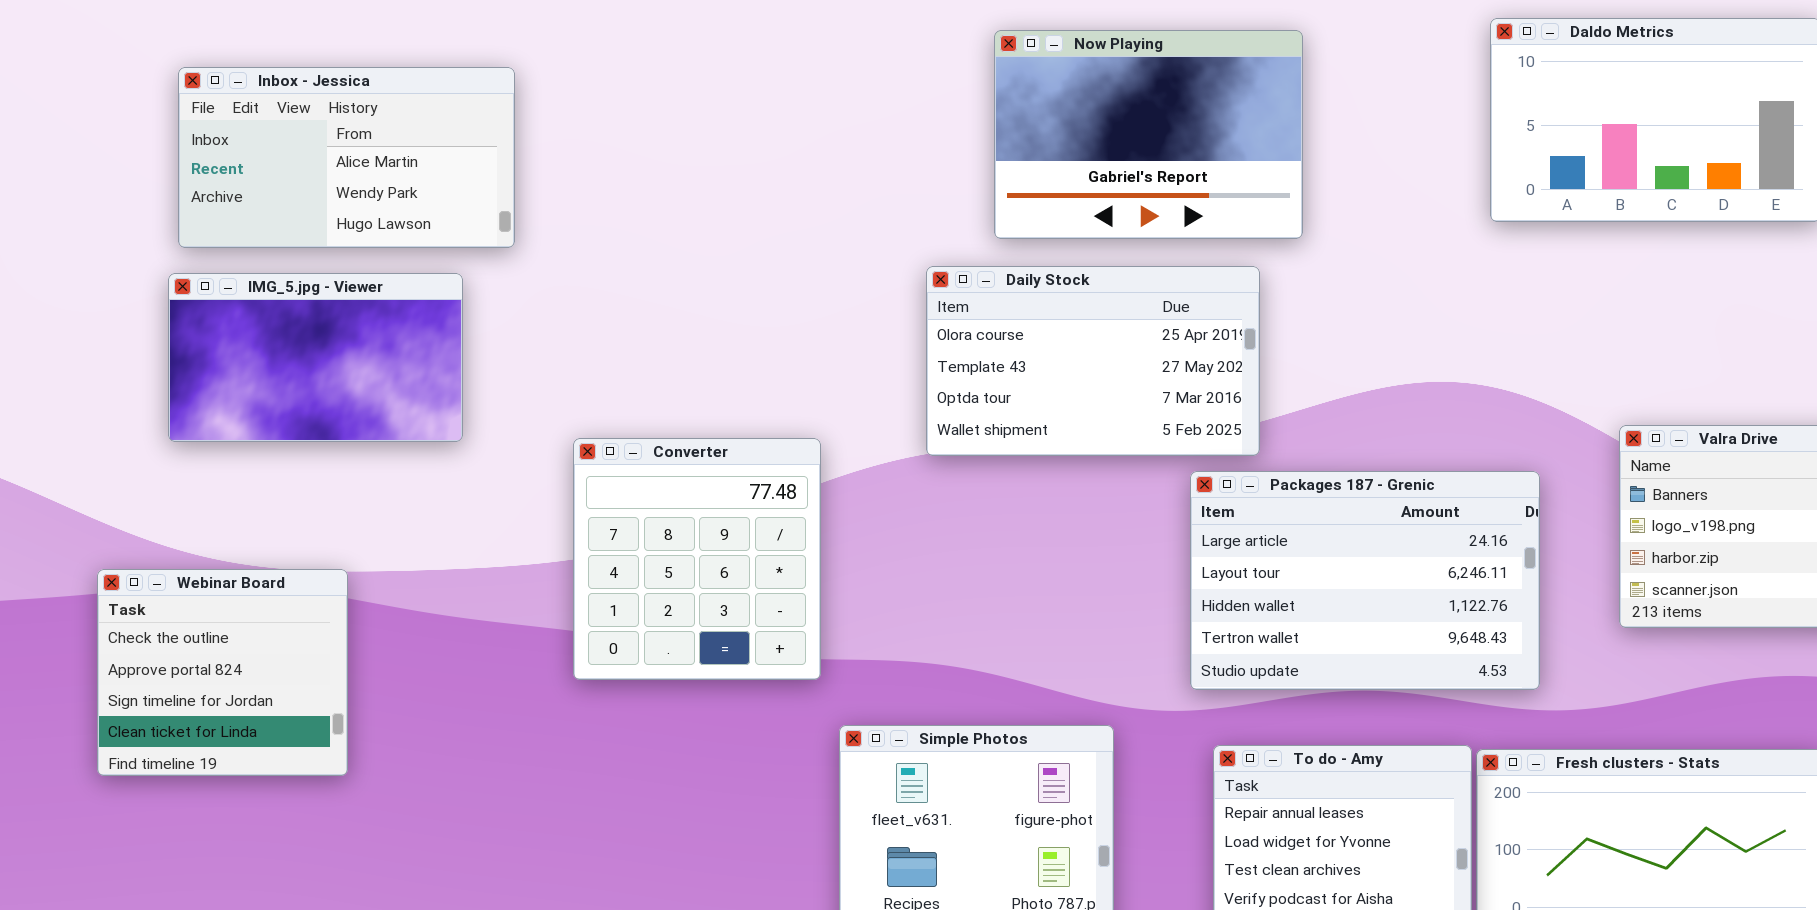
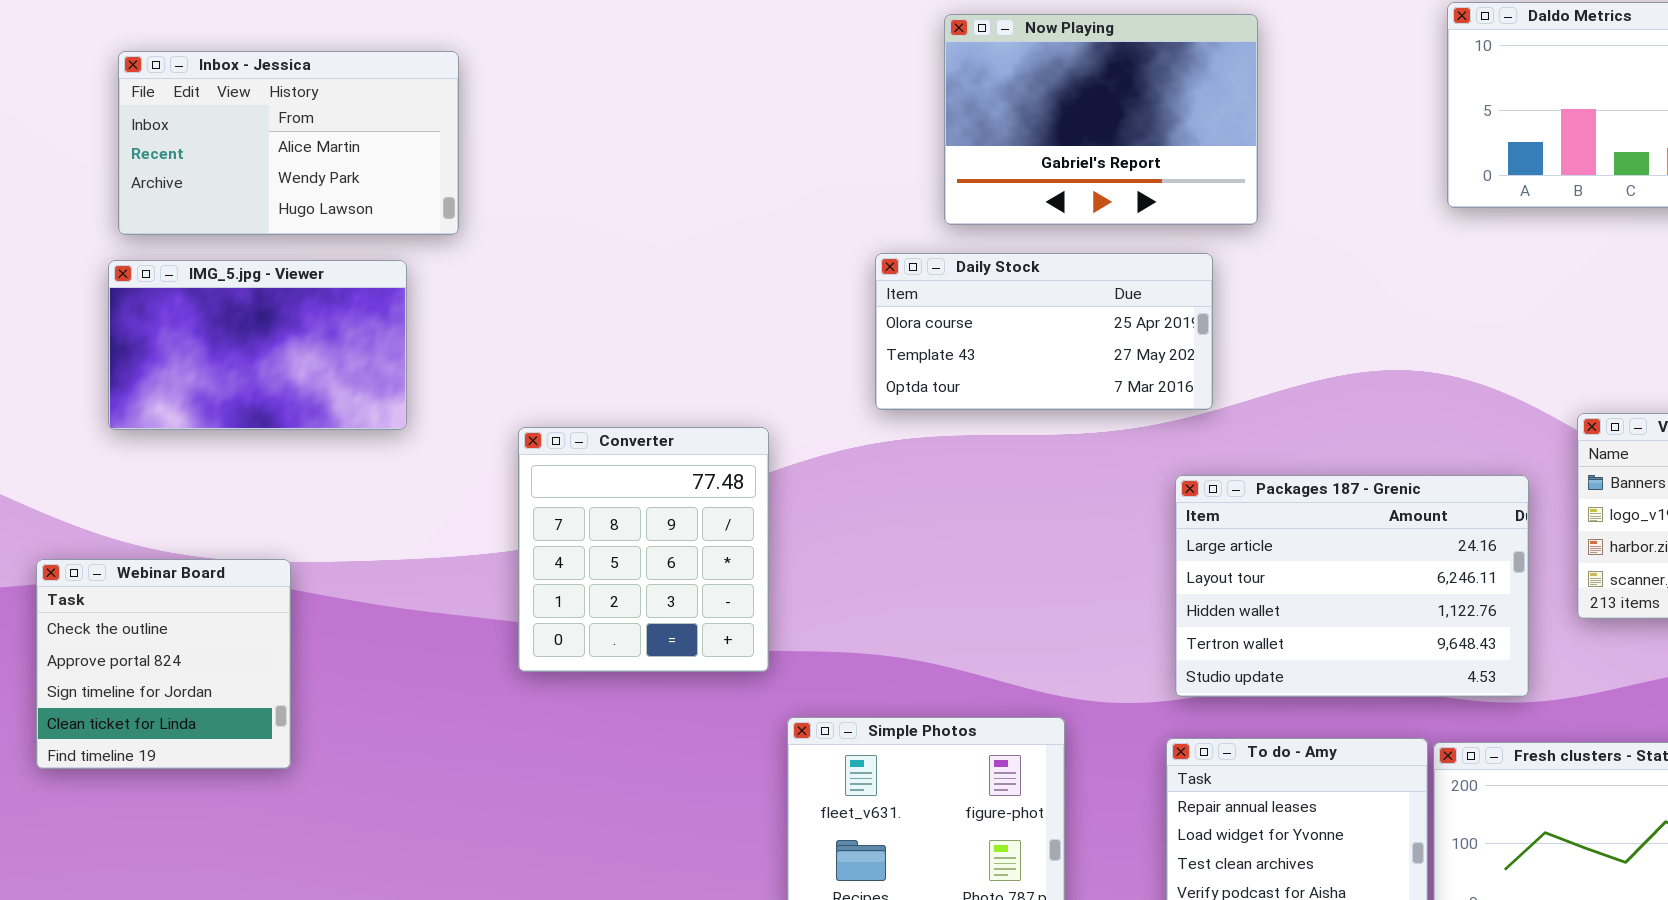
Daily Stock: [926,266,1260,456] -> [875,253,1213,410], resized
Packages 187 - Grenic: [1190,471,1540,690] -> [1175,475,1529,697], moved

